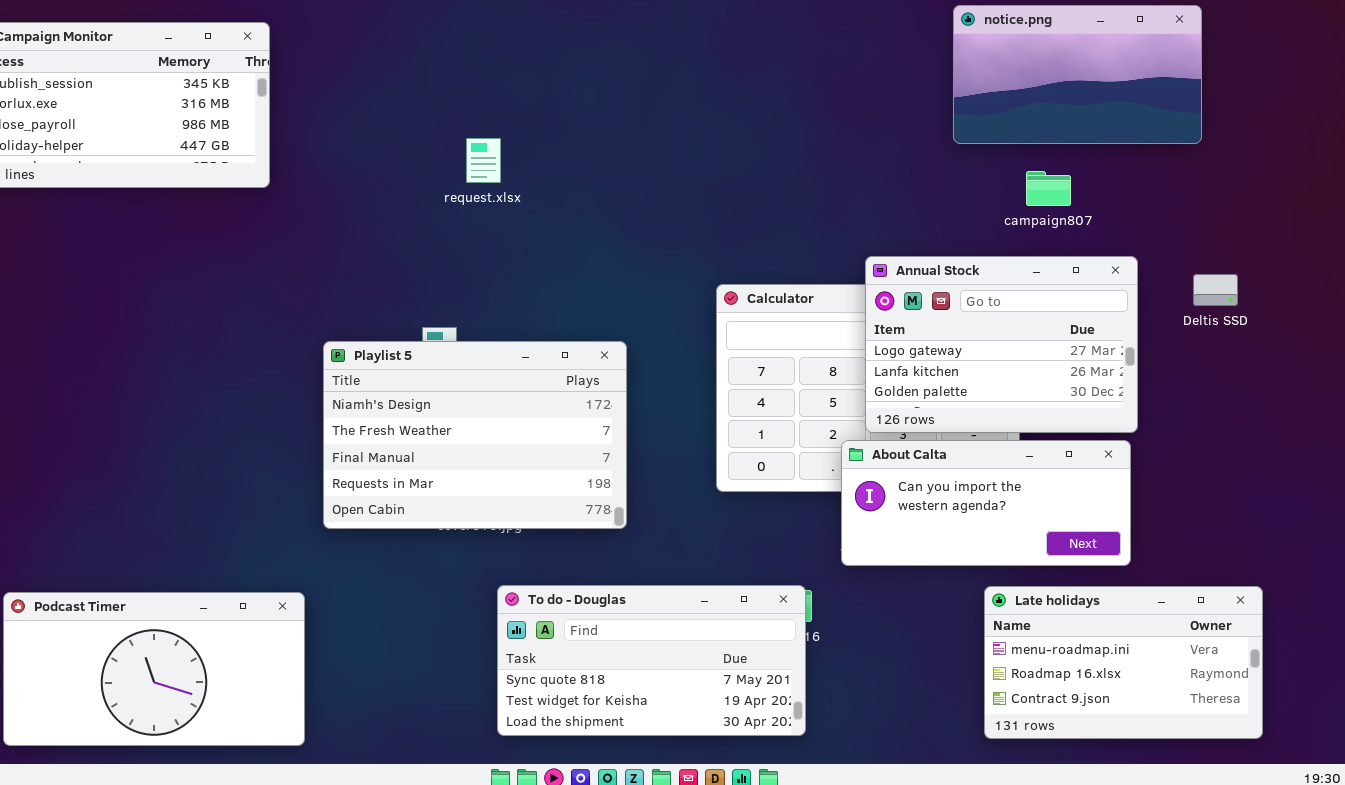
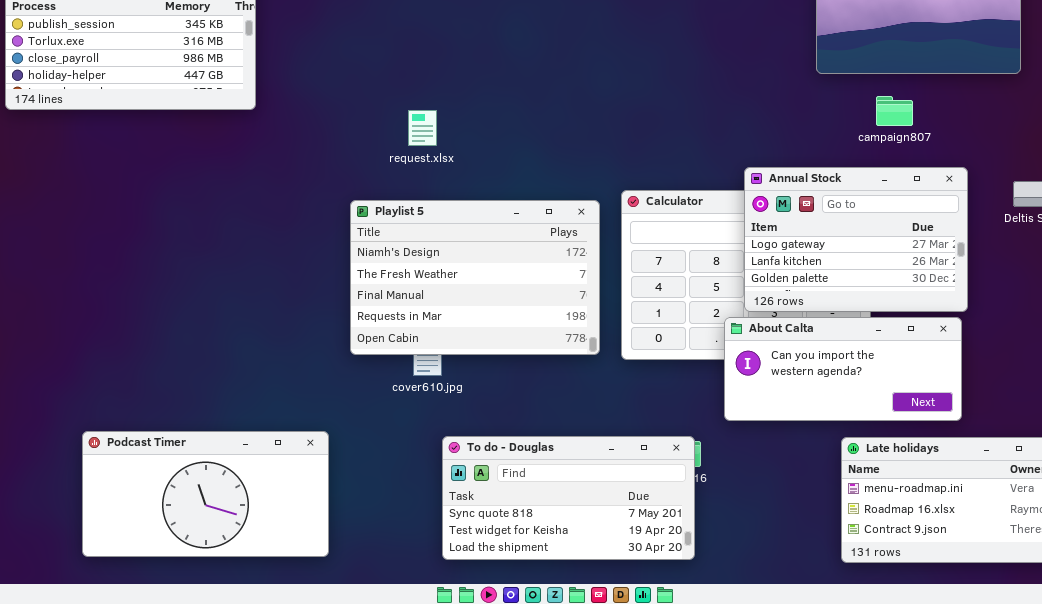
request.xlsx: [466,138,501,183] -> [408,110,437,146], moved
Playlist 5: [323,341,627,529] -> [350,200,600,355], moved
Podcast Timer: [3,592,305,746] -> [82,431,329,557], moved

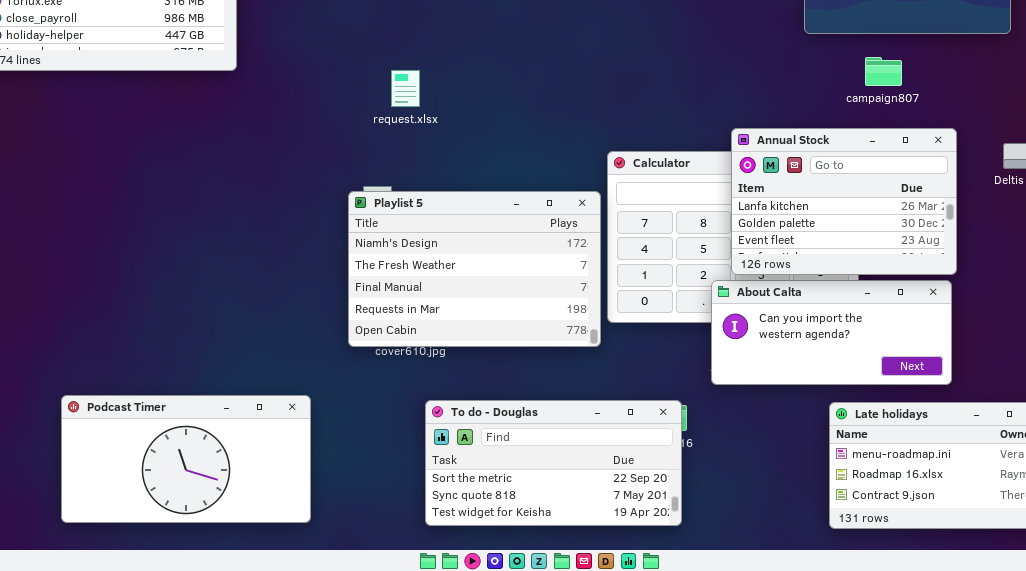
Annual Stock: [744,167,968,312] -> [731,128,957,275], scrolled down 1 row
Playlist 5: [350,200,600,355] -> [348,191,601,347], moved
To do - Douglas: [442,436,695,560] -> [425,400,682,526], scrolled up 1 row

